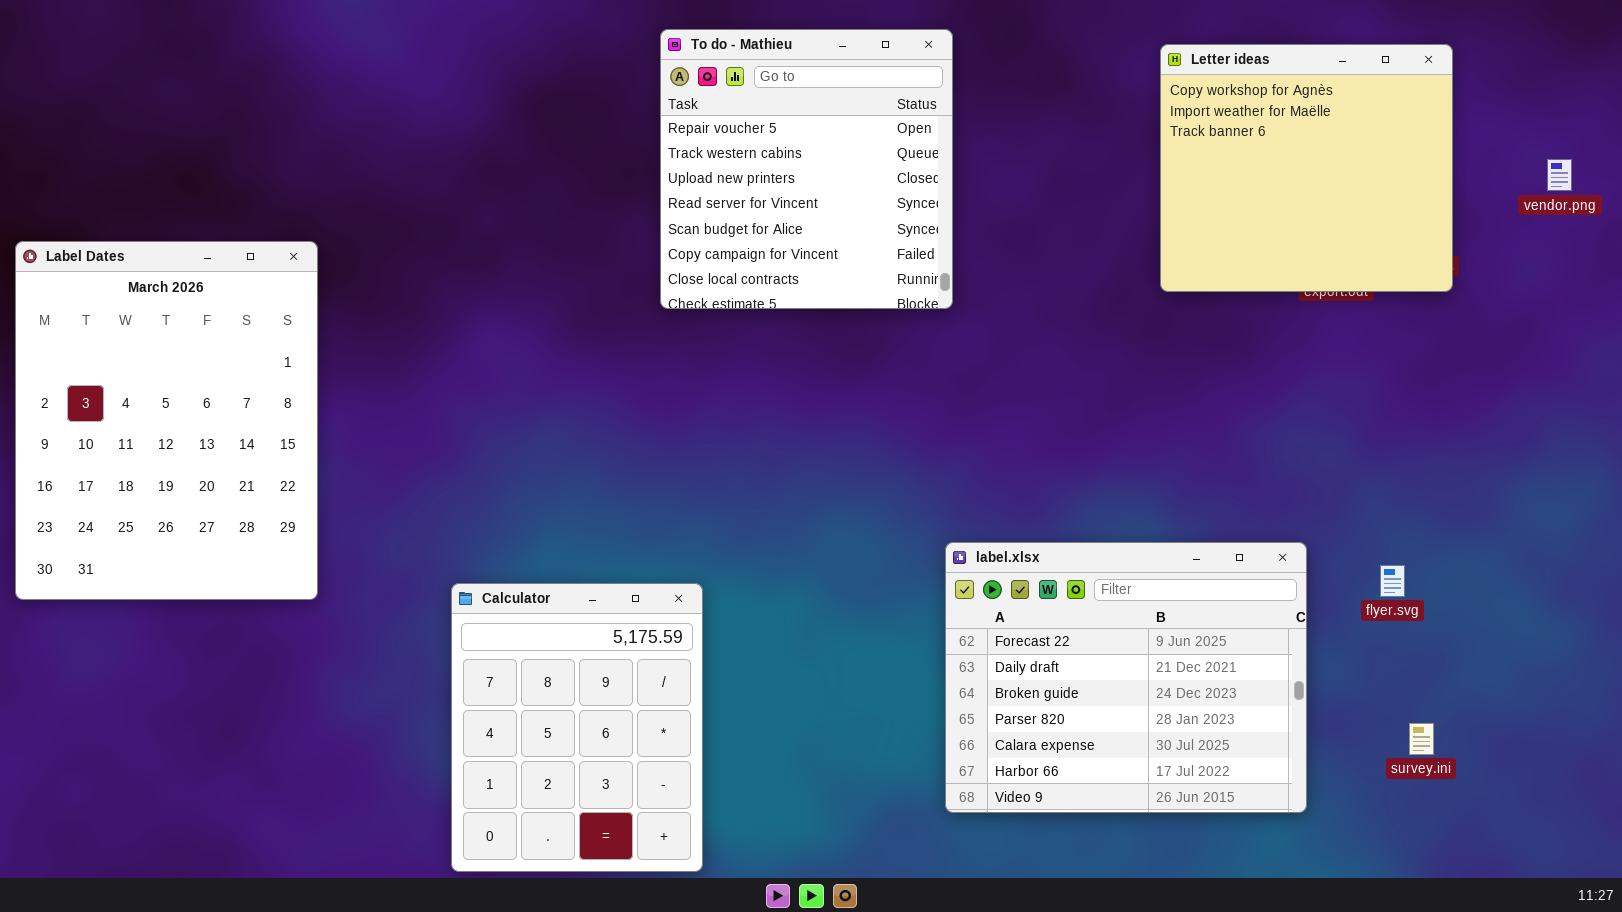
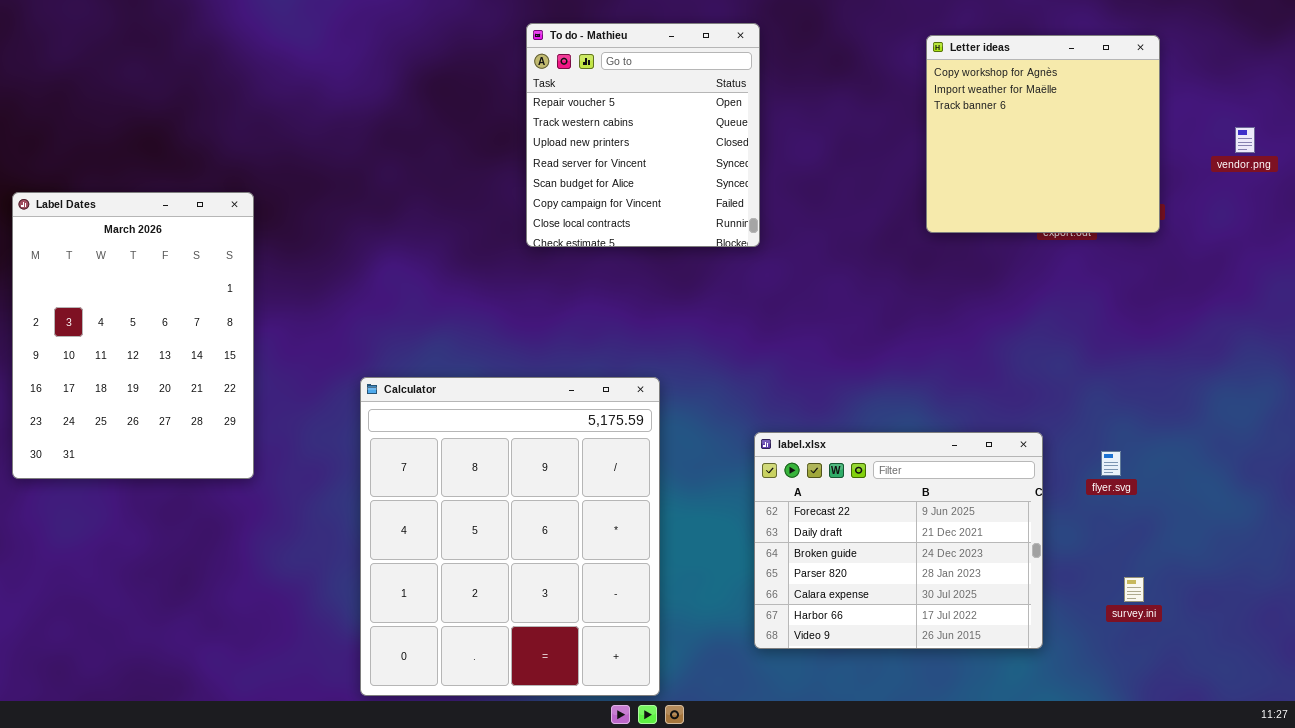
Calculator: [451,583,703,872] -> [360,377,660,696], resized

